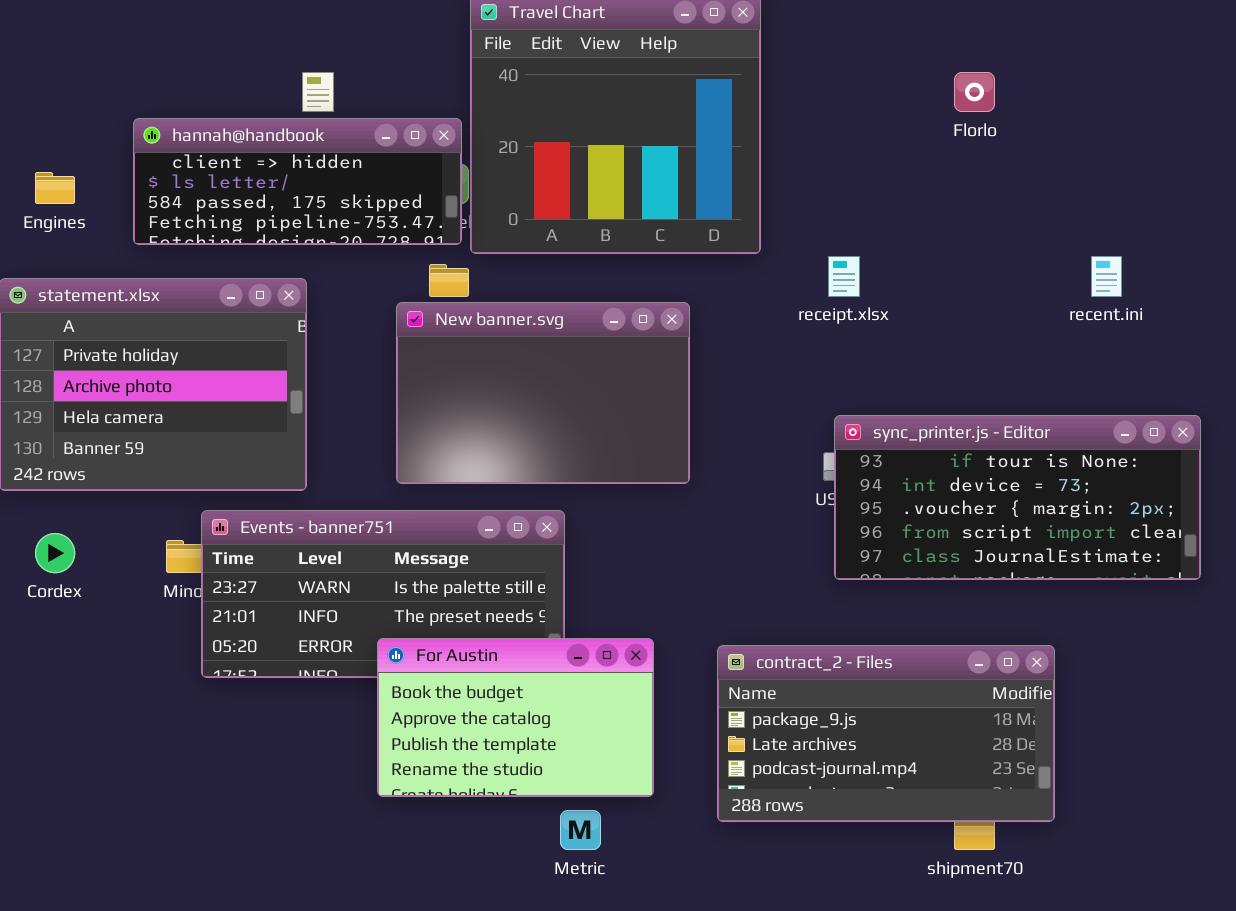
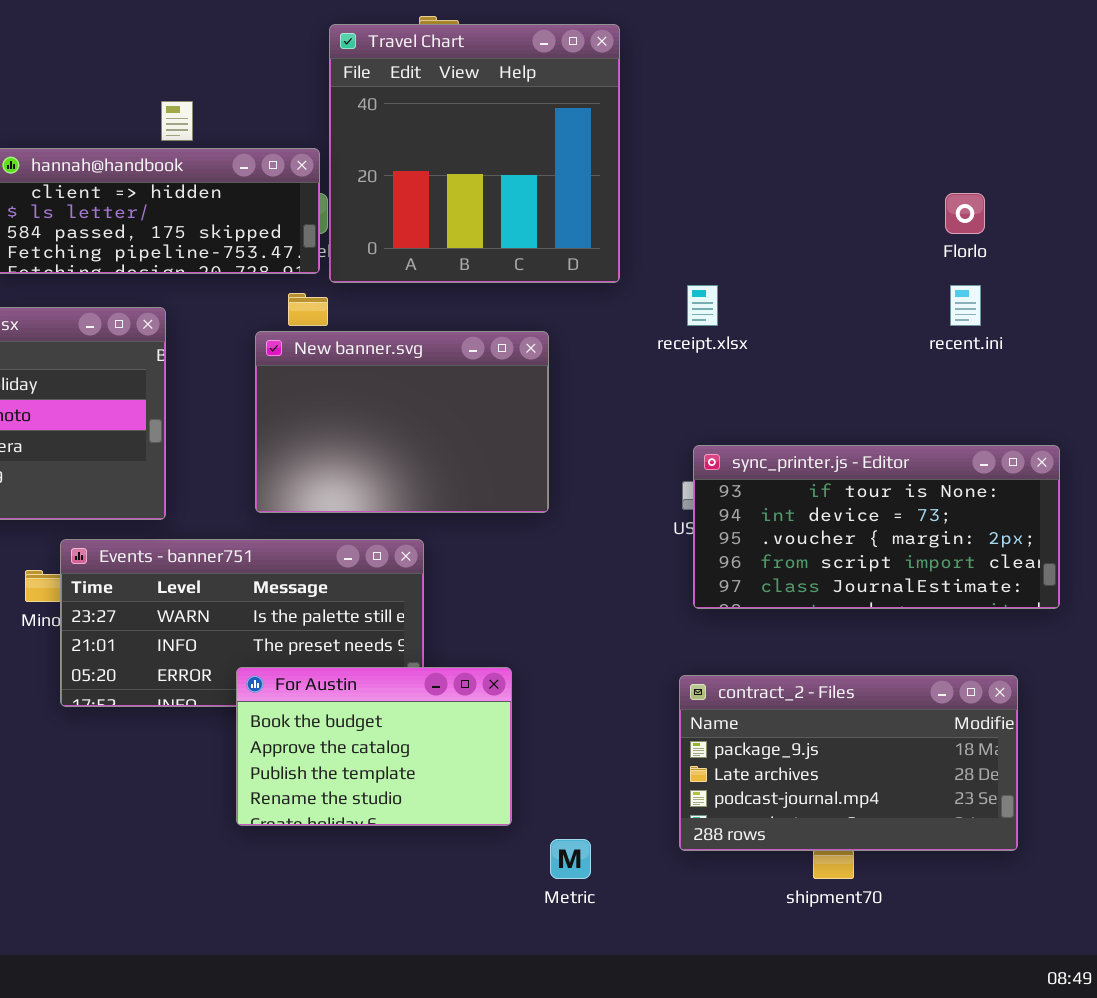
Florlo: [954,72,995,112] -> [945,193,985,234], moved
contract_2 - Files: [717,645,1055,822] -> [679,675,1018,851], moved
Metric: [560,810,601,850] -> [550,839,591,879], moved

